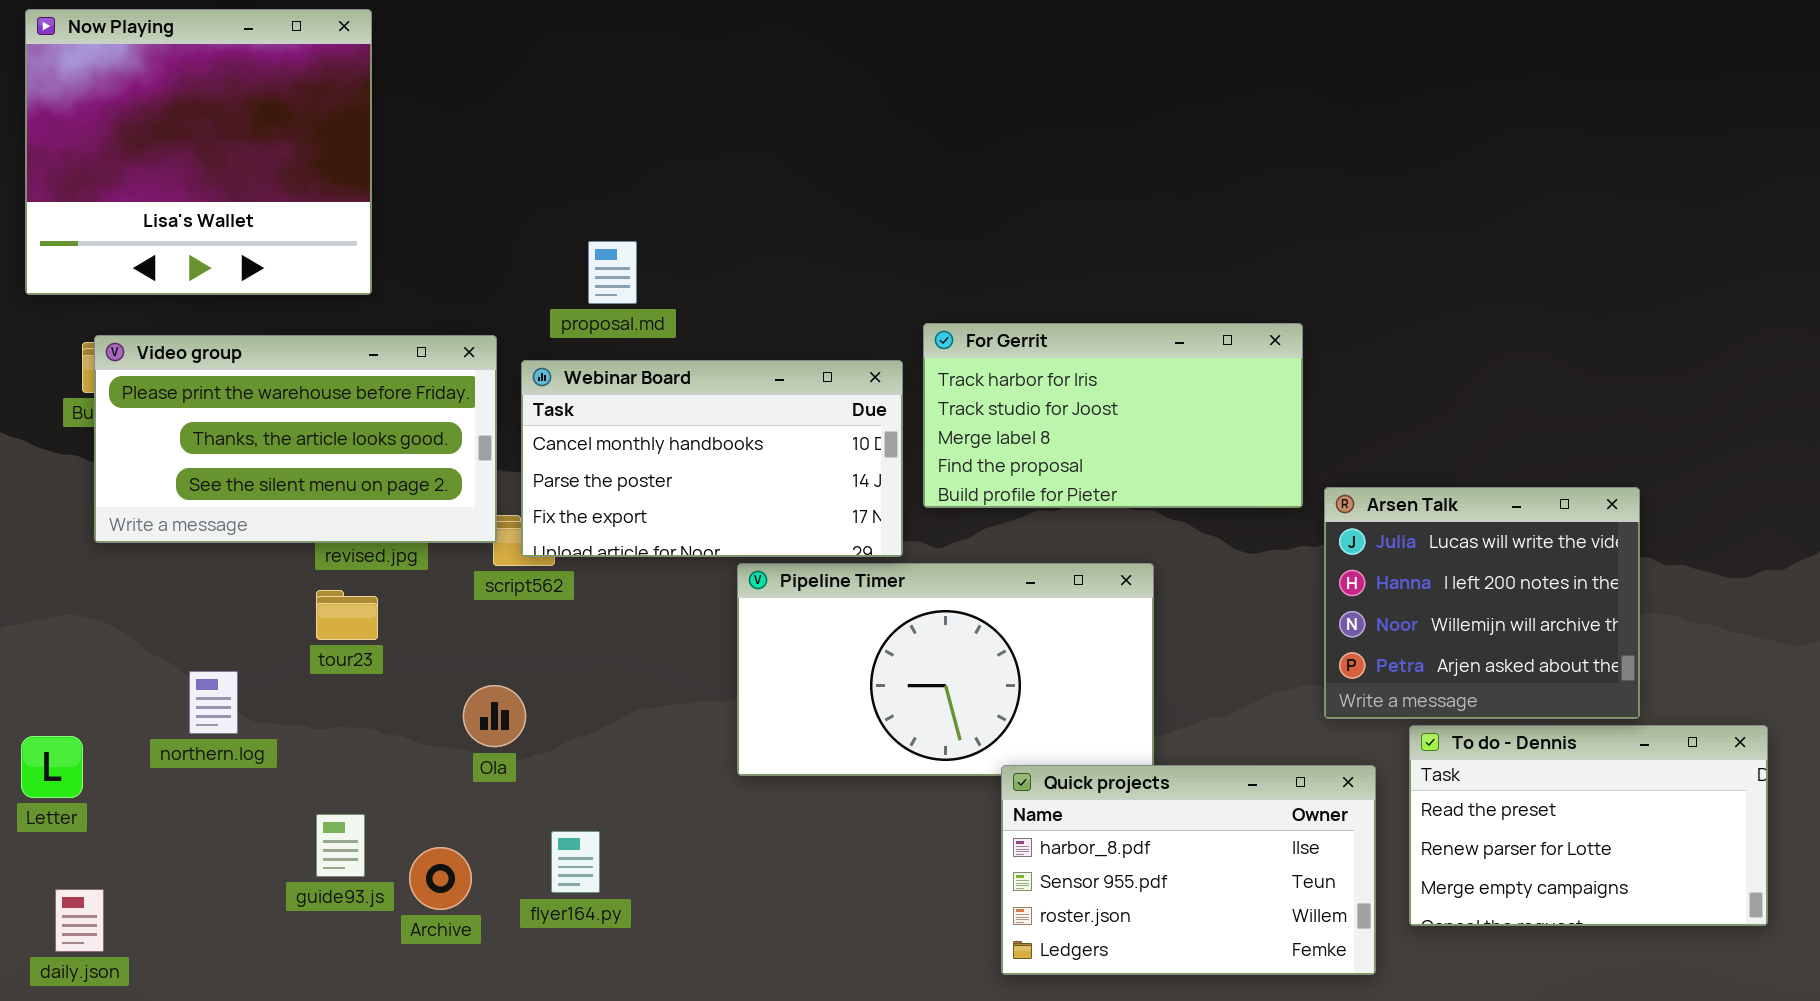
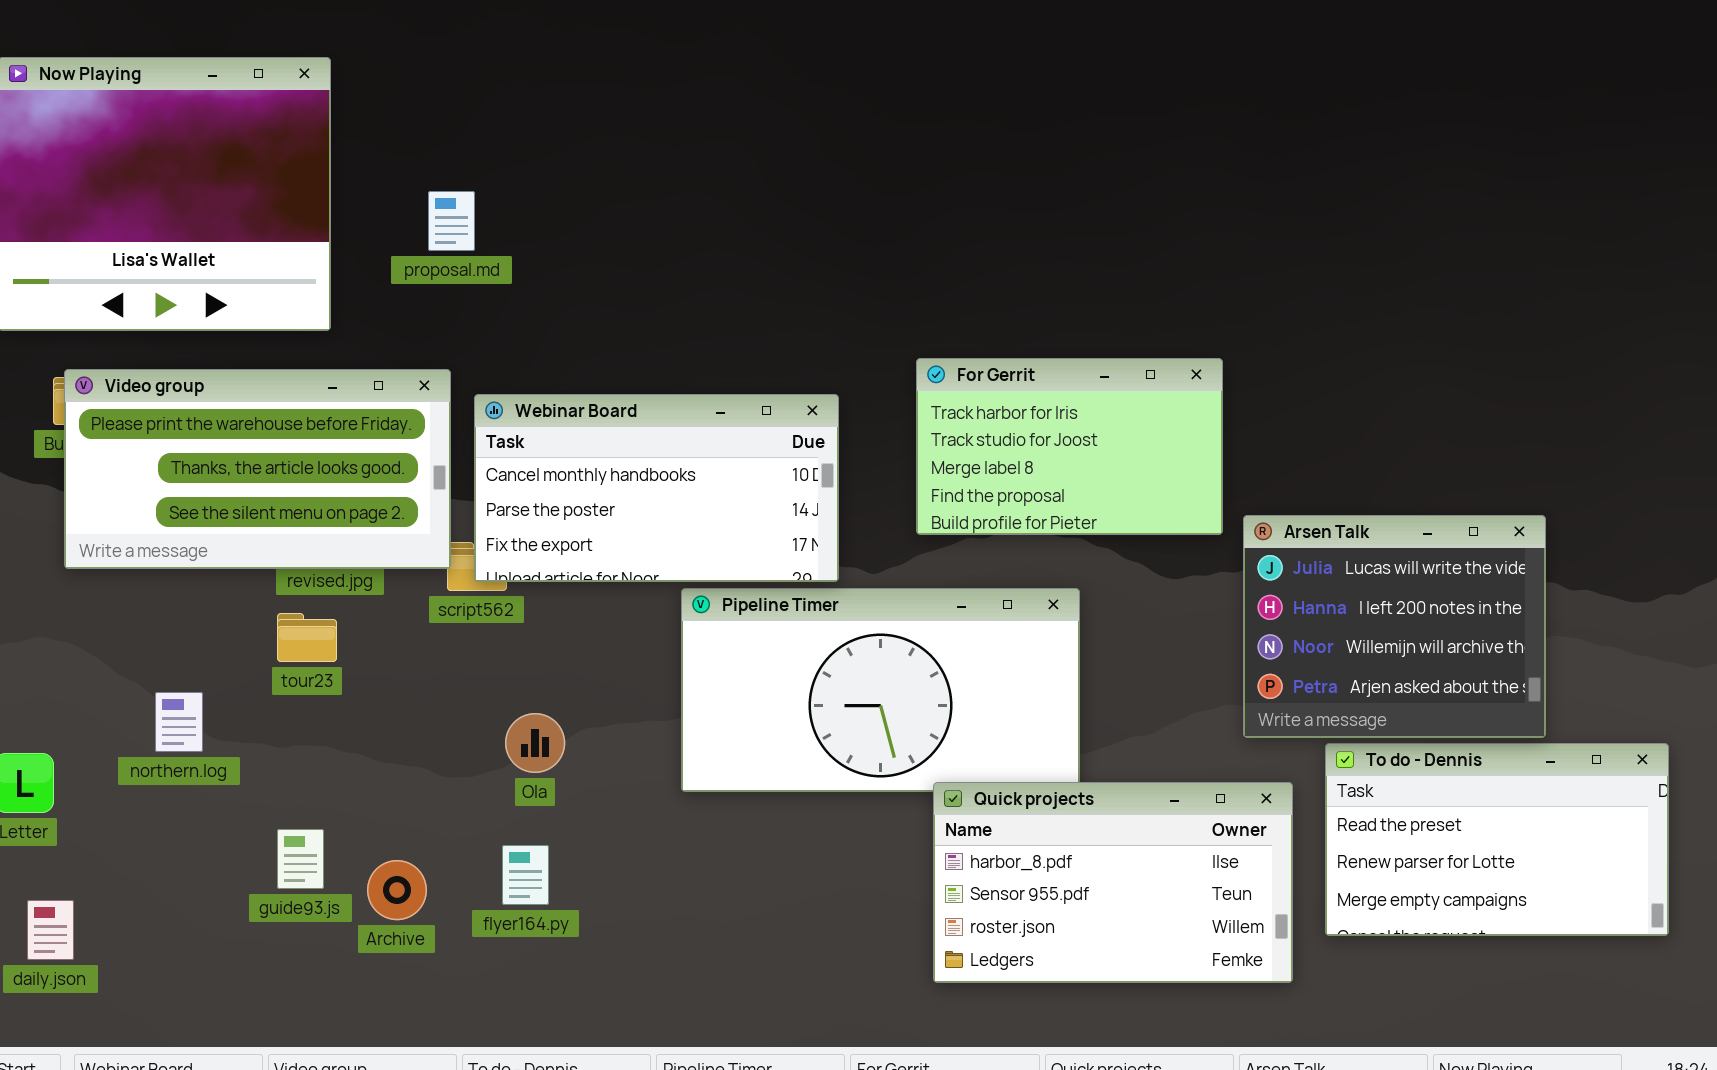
proposal.md: [588,241,637,304] -> [428,191,475,251], moved
For Gerrit: [923,323,1303,508] -> [916,358,1223,535], resized
Ola: [463,685,526,747] -> [505,713,565,773], moved

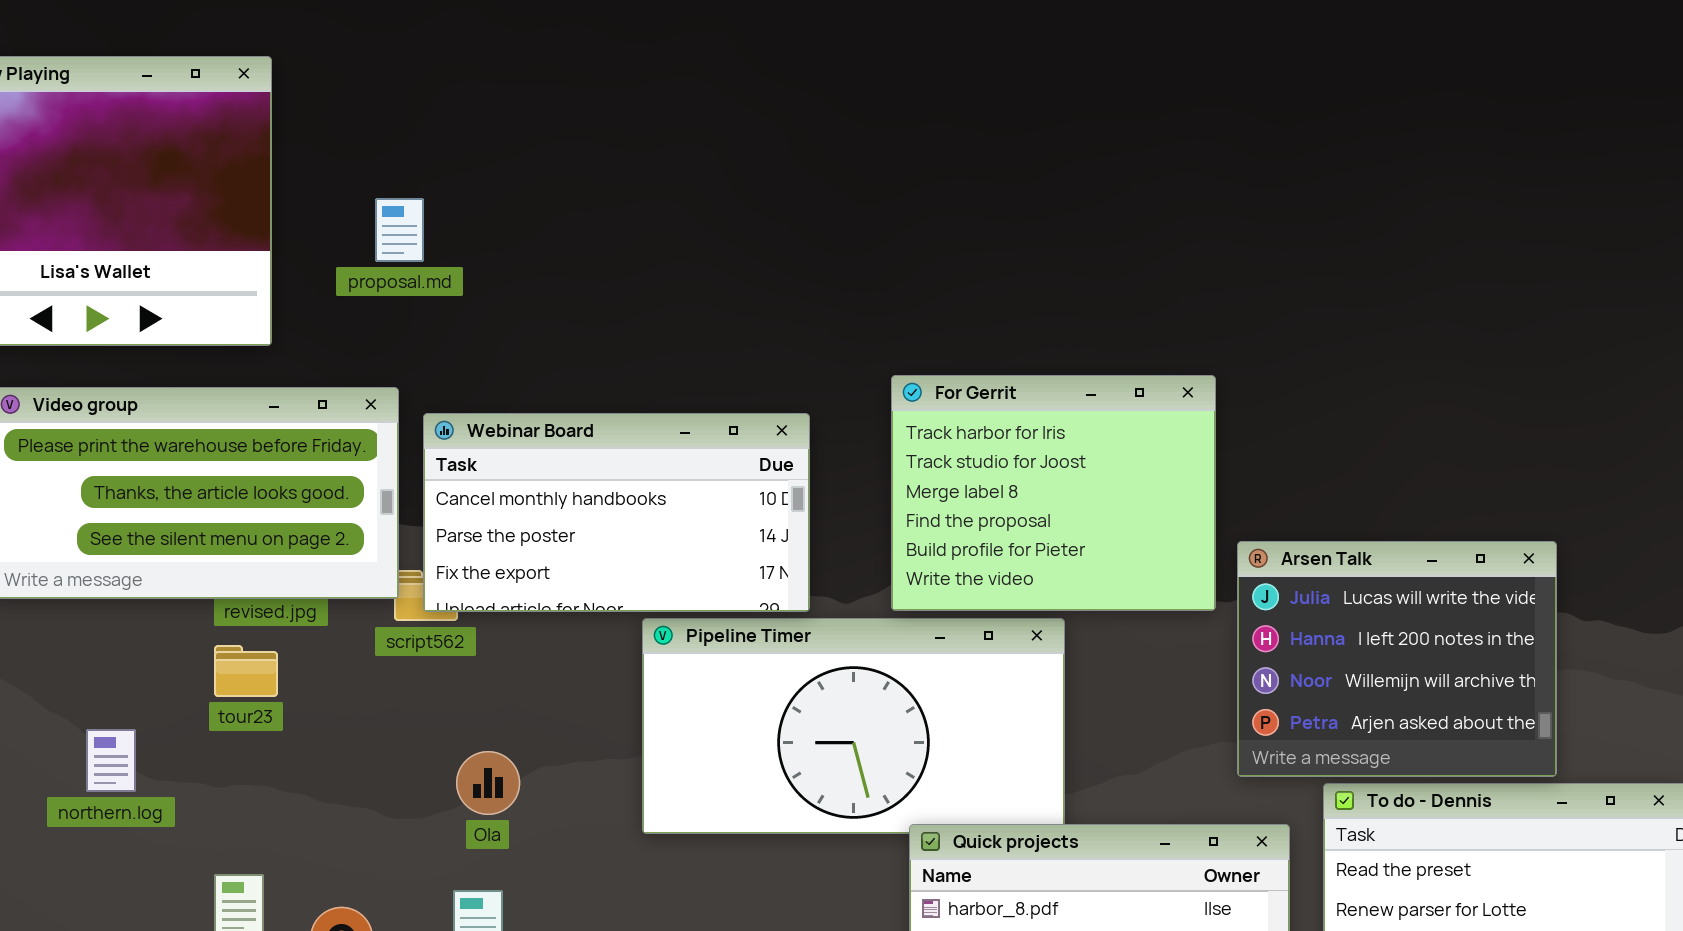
For Gerrit: [916,358,1223,535] -> [891,375,1216,611], resized

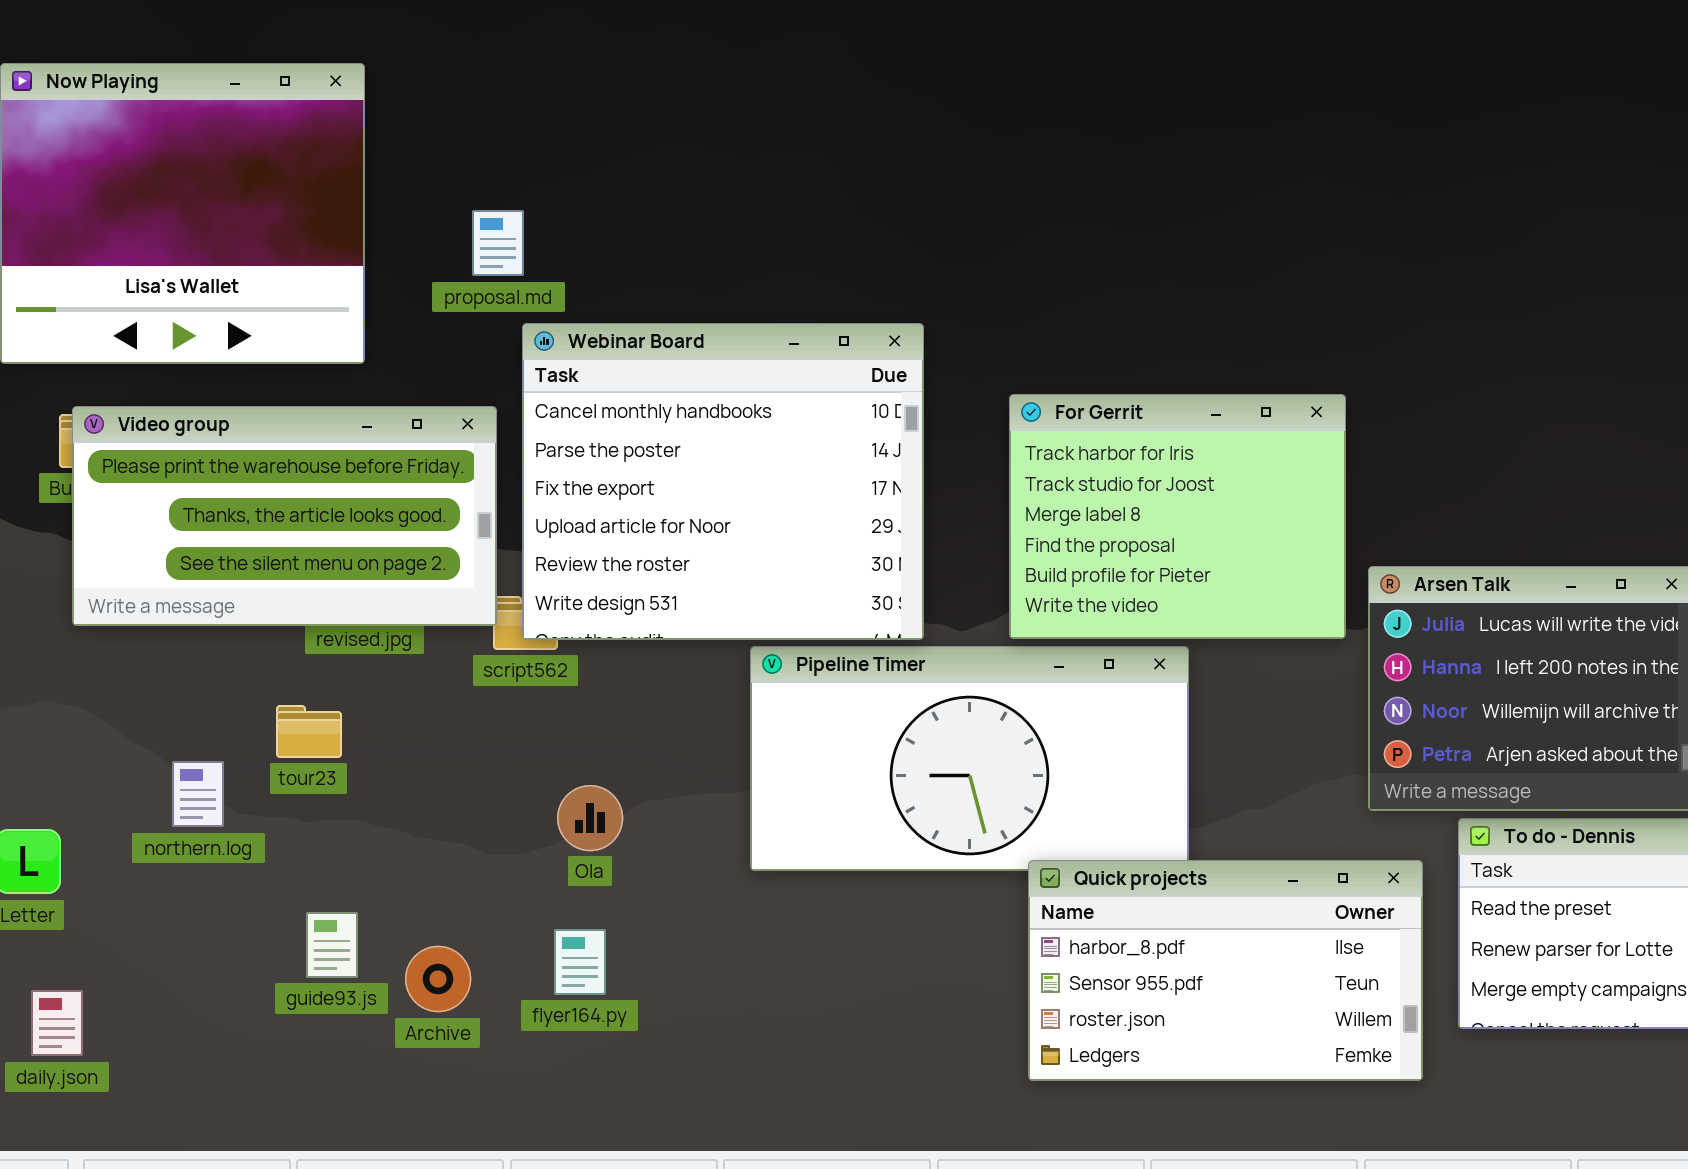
Webinar Board: [423,413,810,612] -> [522,323,924,640], resized
tour23: [214,645,278,697] -> [276,705,342,758], moved

